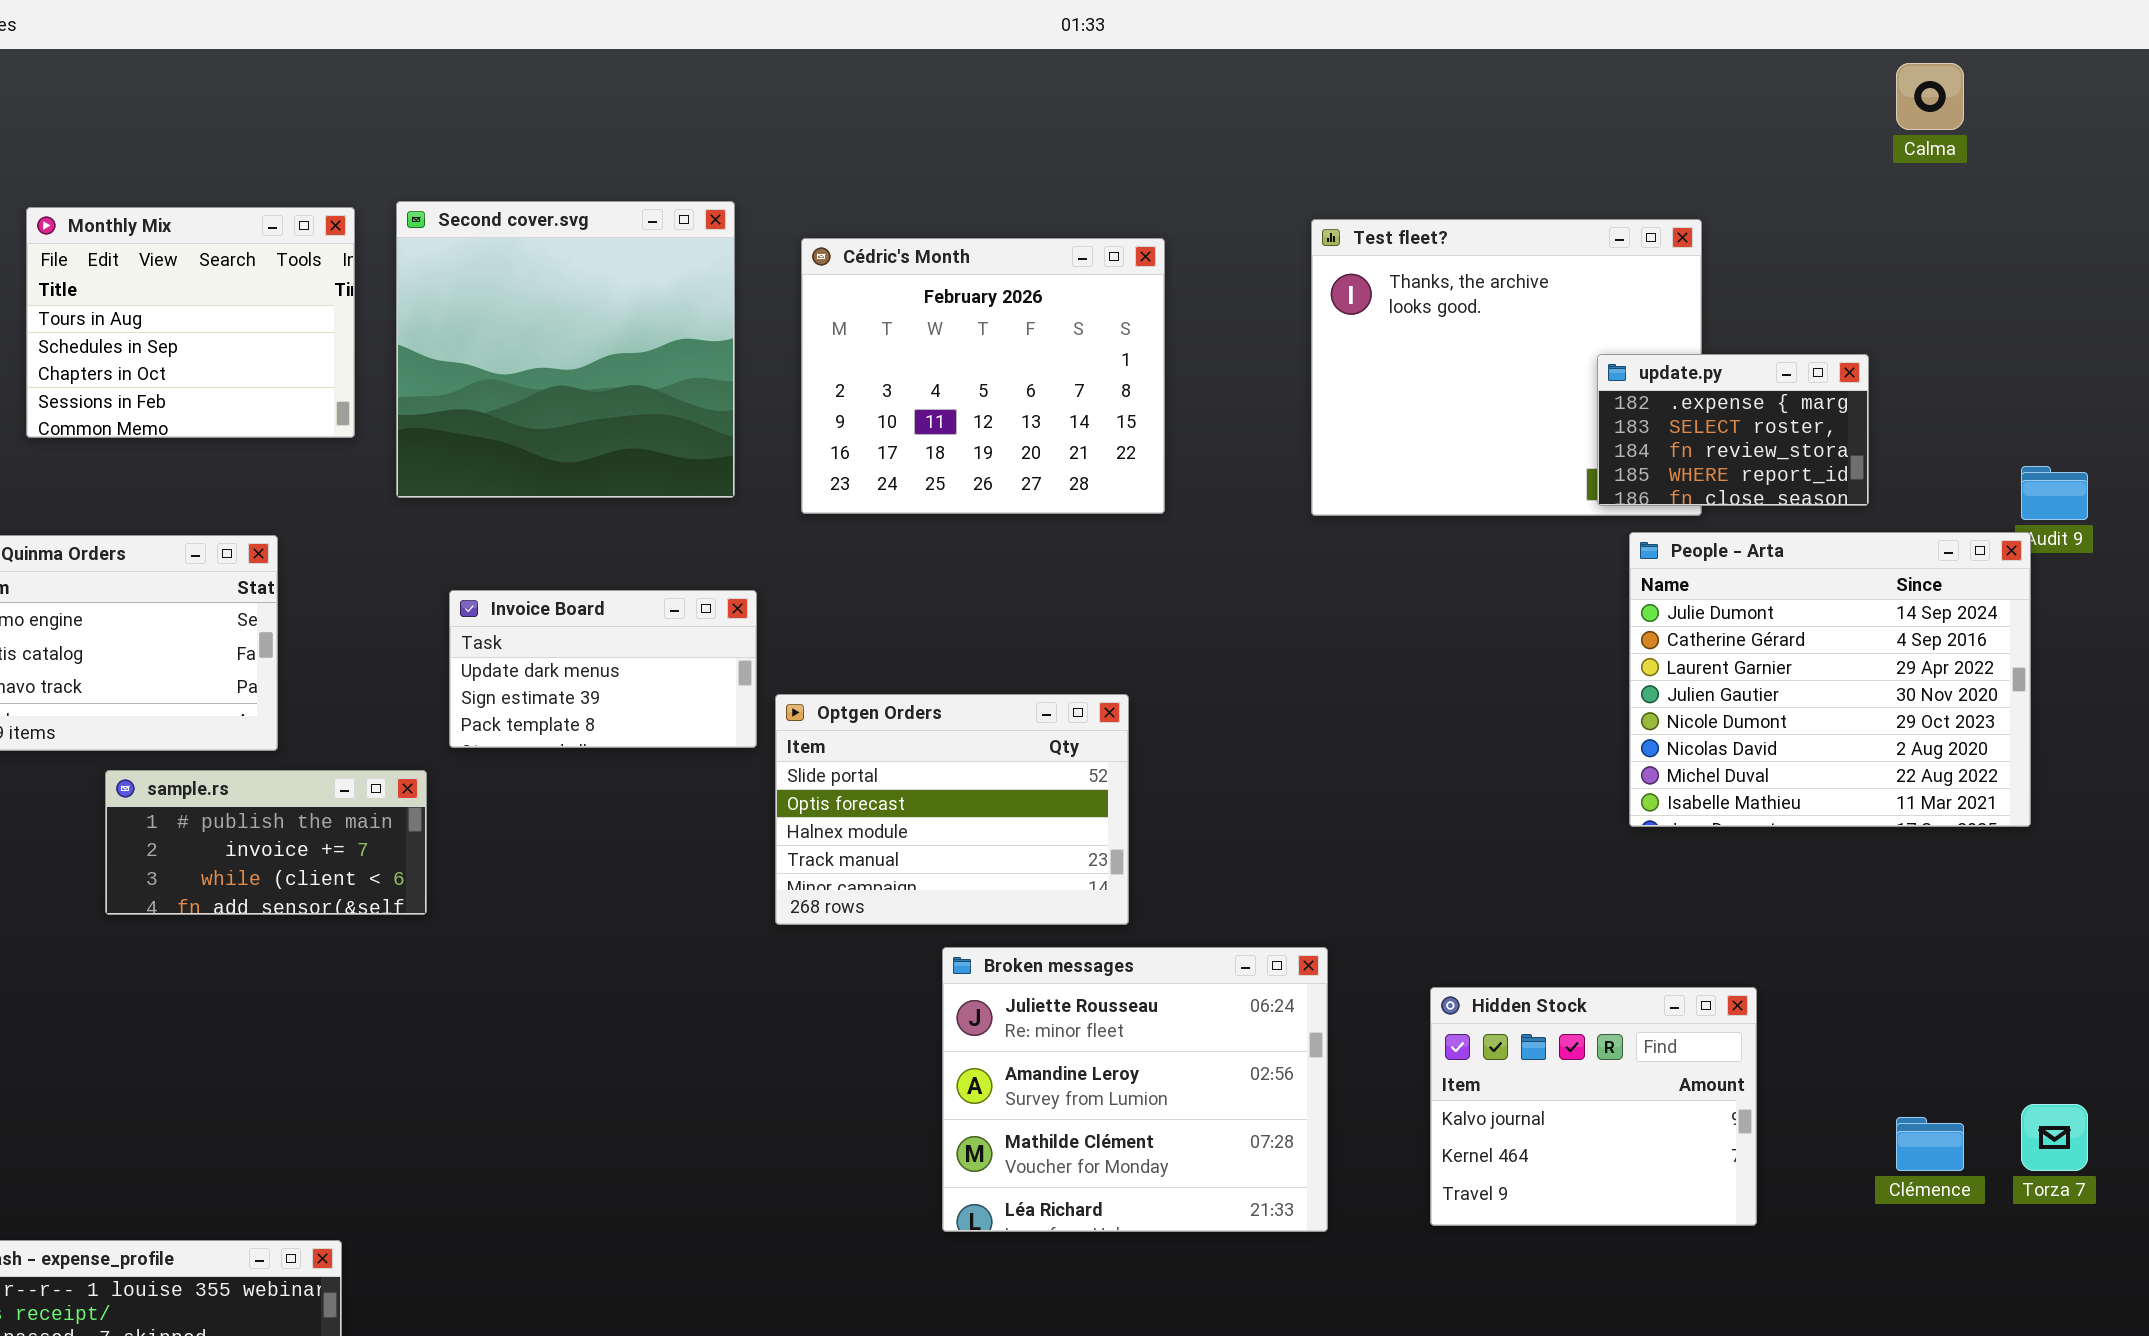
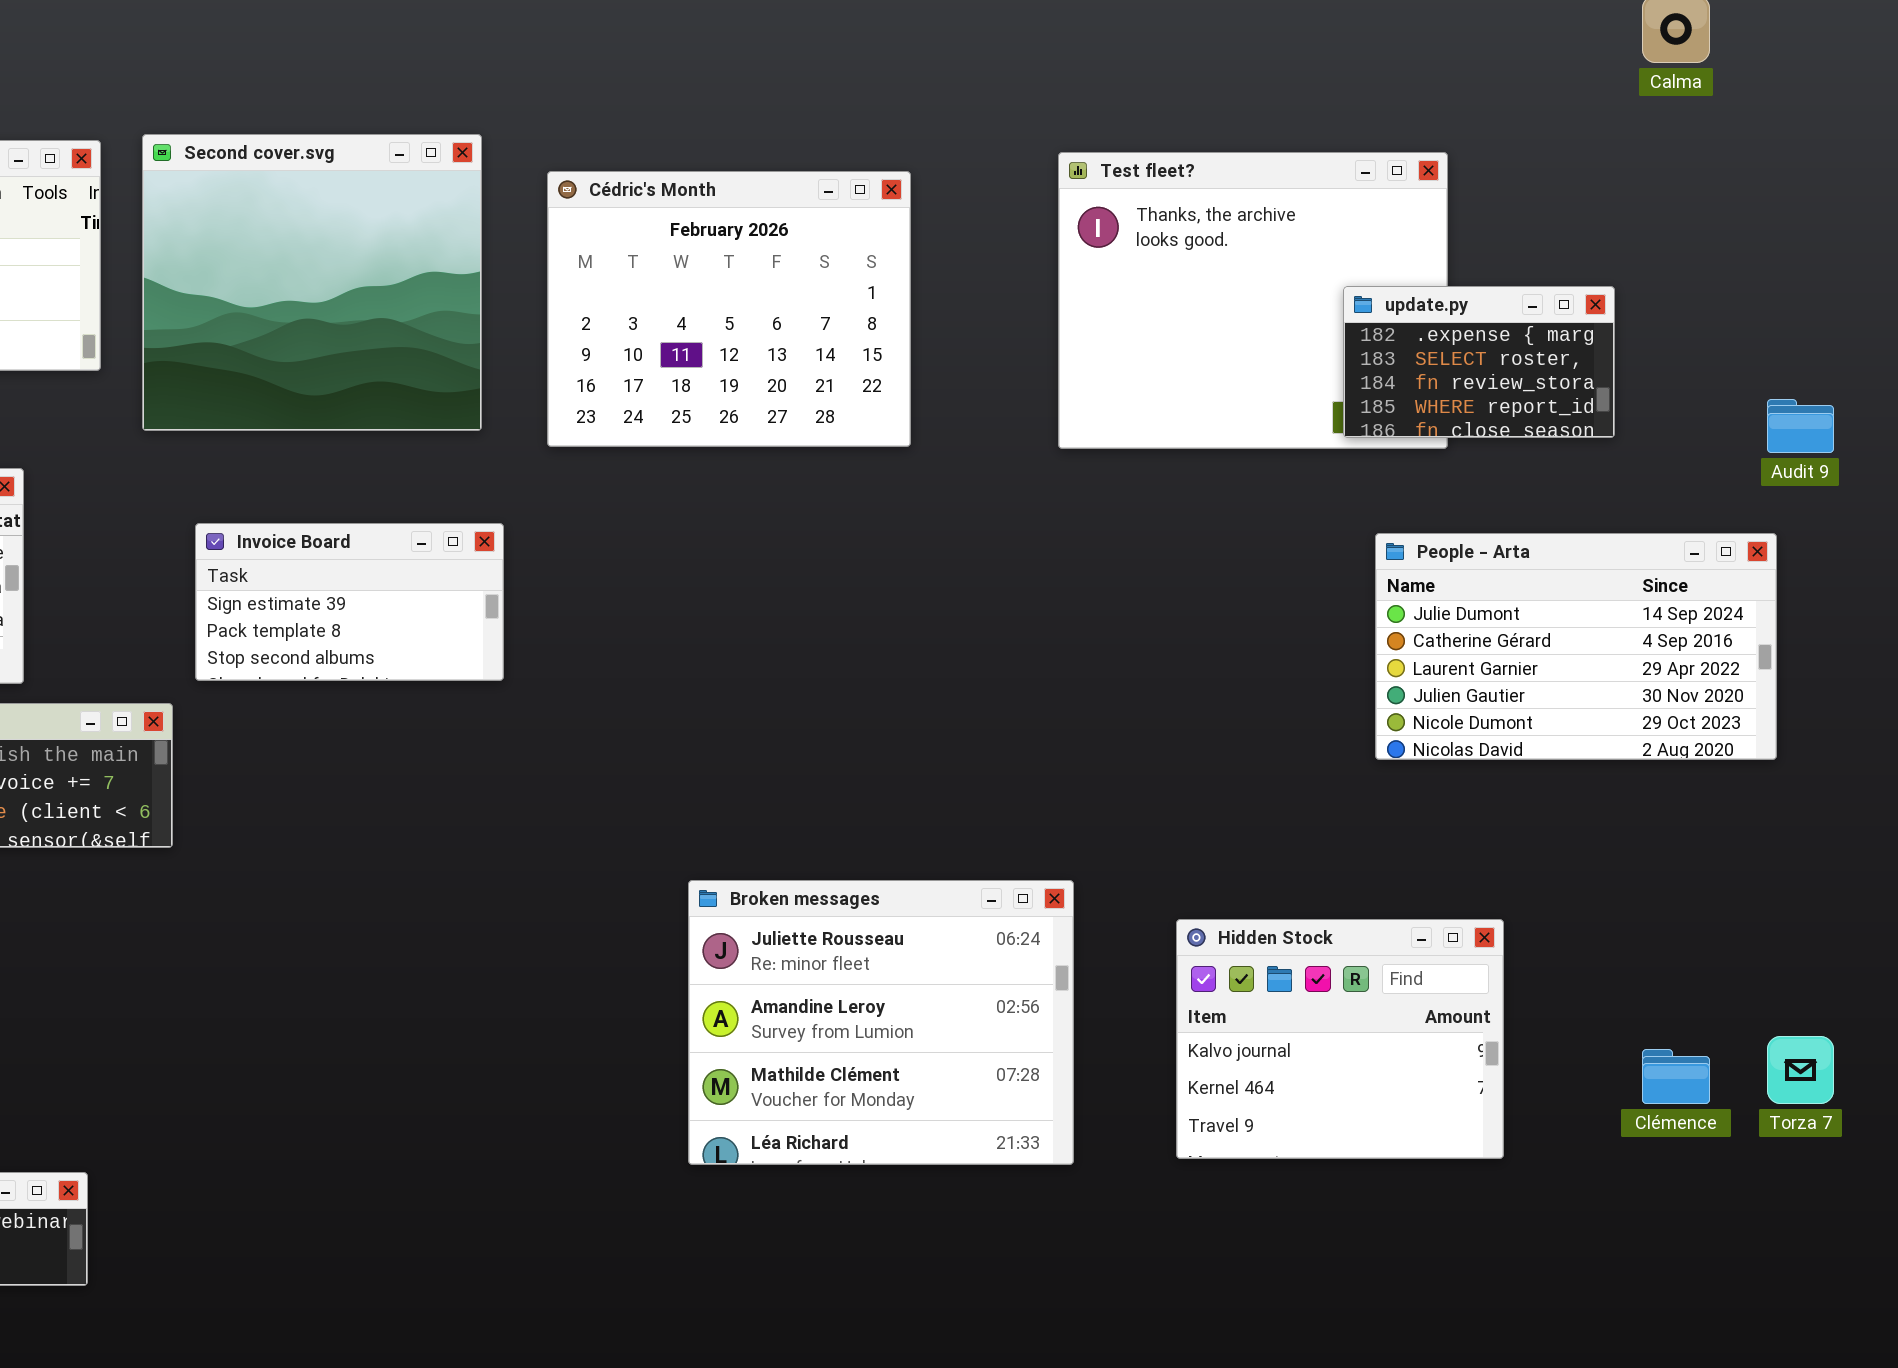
People - Arta: [1629,532,2031,827] -> [1375,533,1777,760], resized
Invoice Board: [449,590,757,748] -> [195,523,504,681], scrolled down 1 row
Optgen Orders: [775,694,1129,925] -> none, closed

